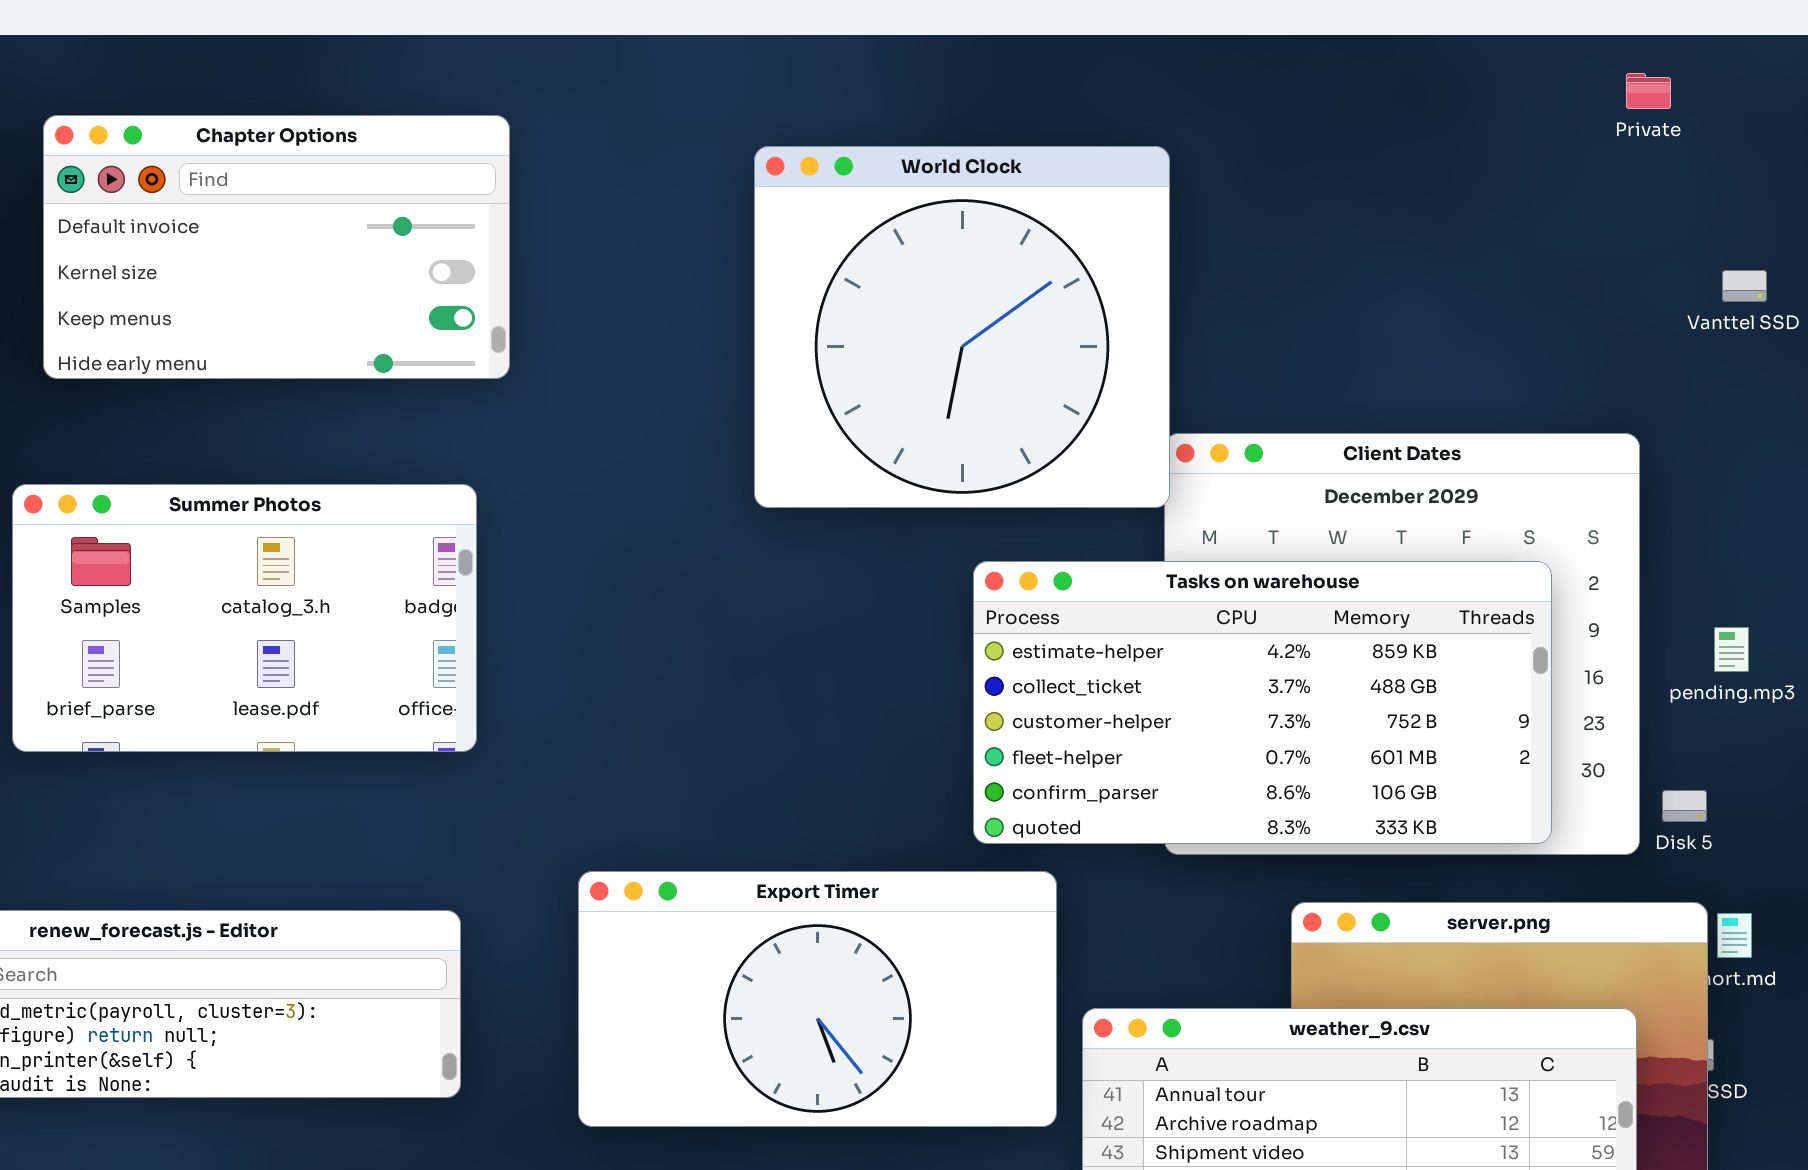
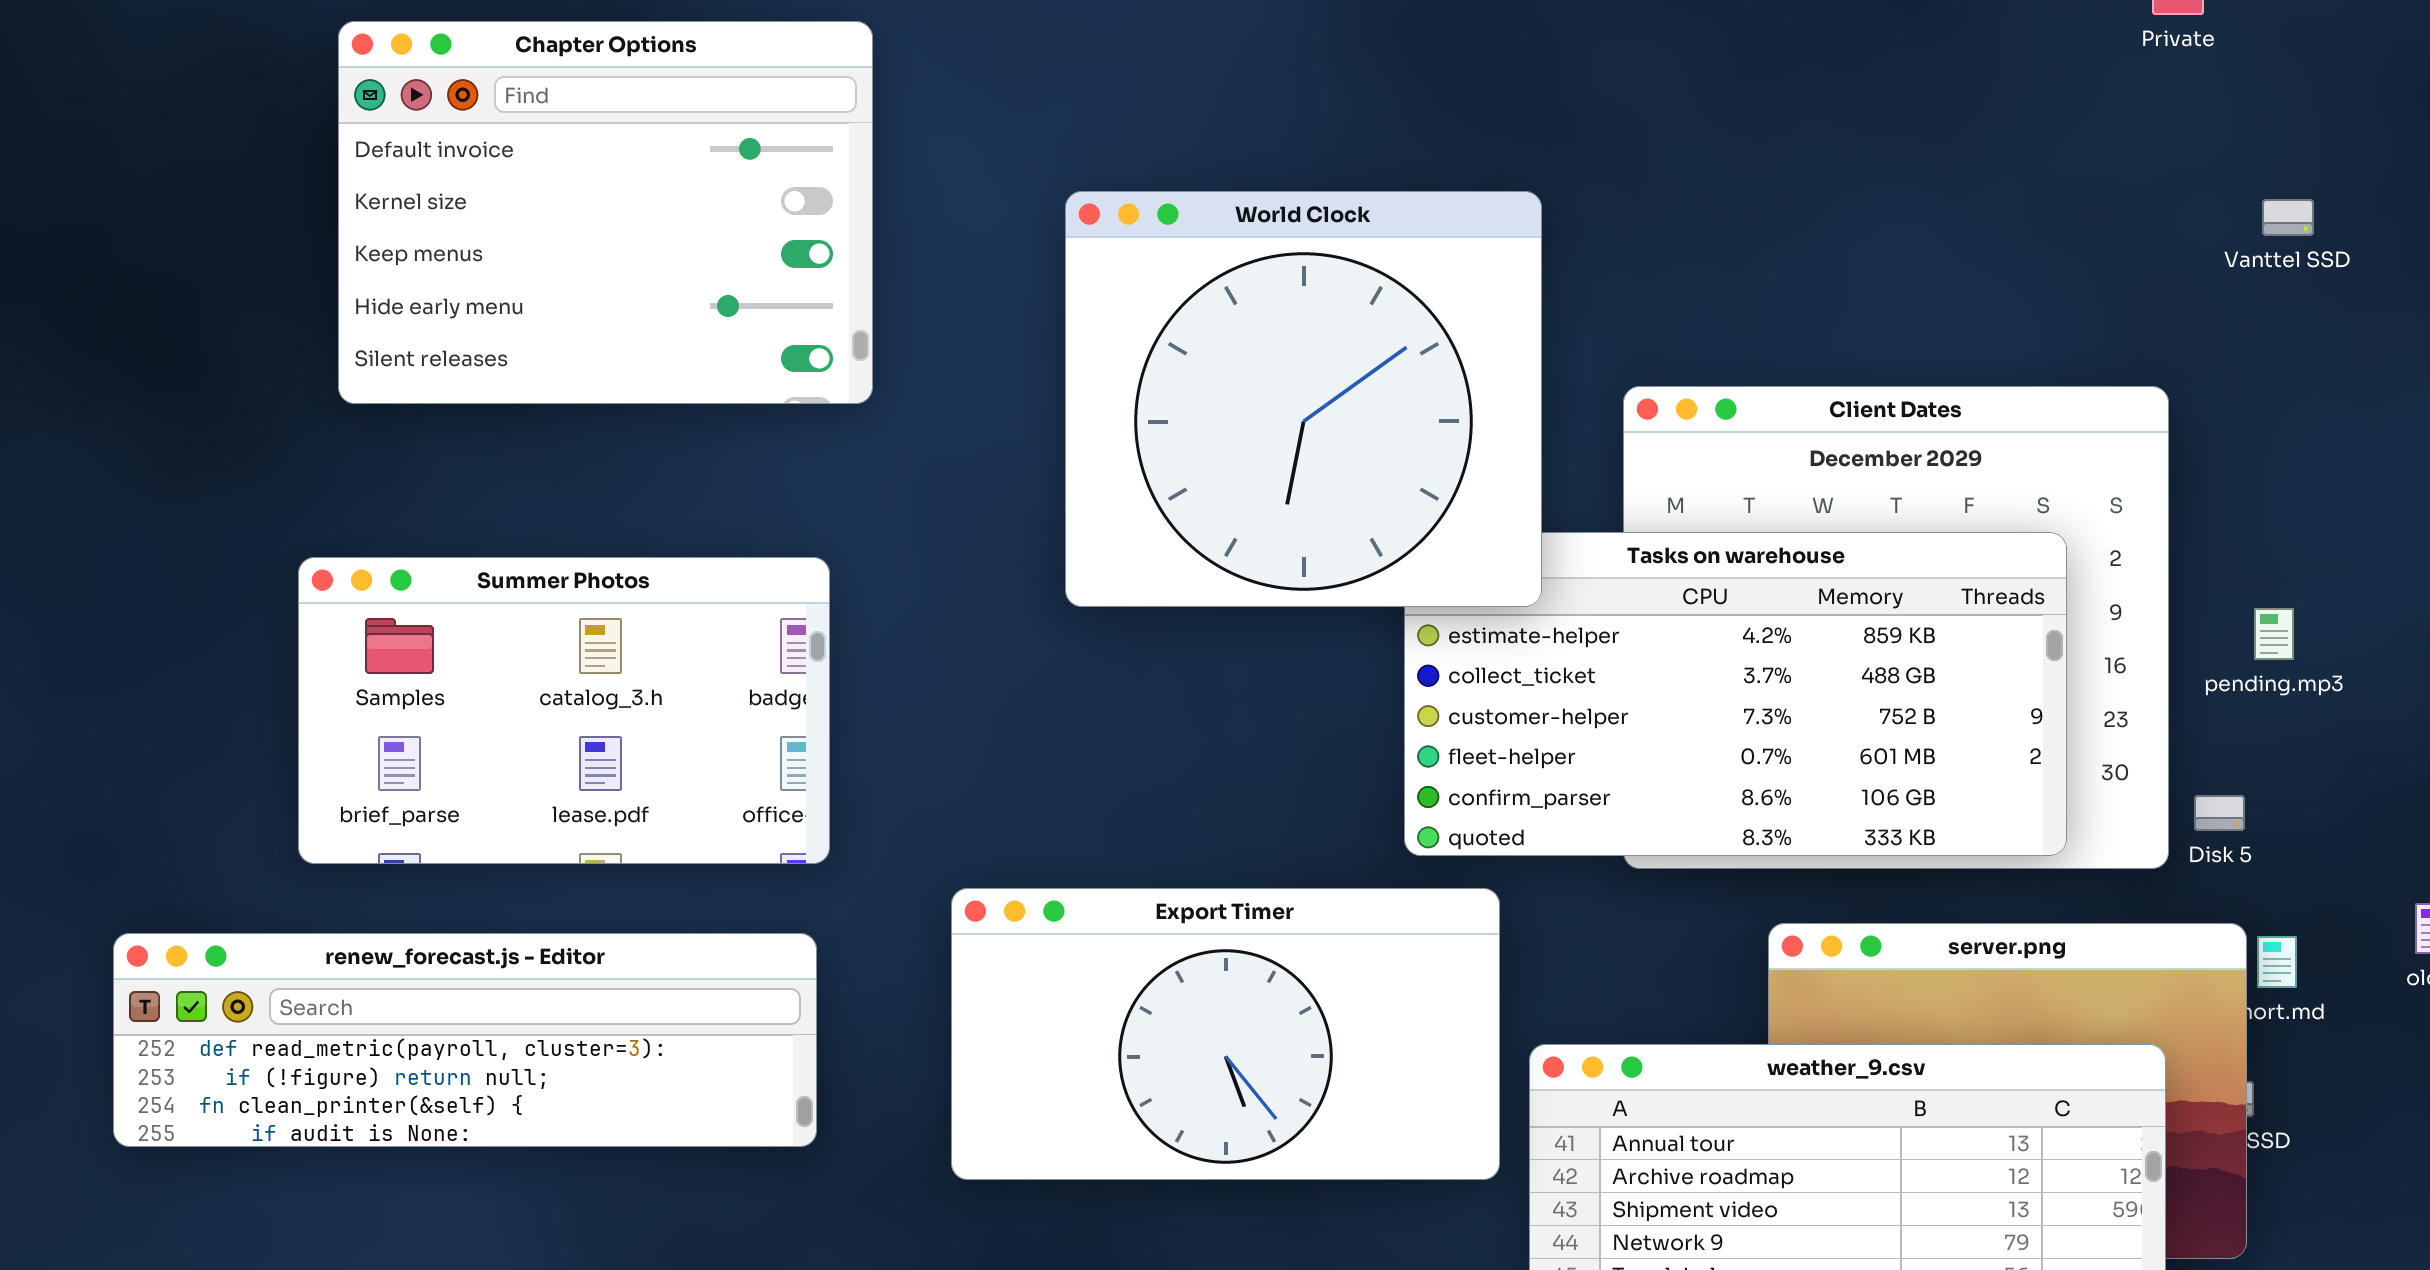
Chapter Options: [43,115,510,379] -> [338,21,873,404], resized
World Clock: [754,146,1170,508] -> [1065,191,1542,607], moved
Summer Photos: [12,484,477,752] -> [298,557,830,864], moved

